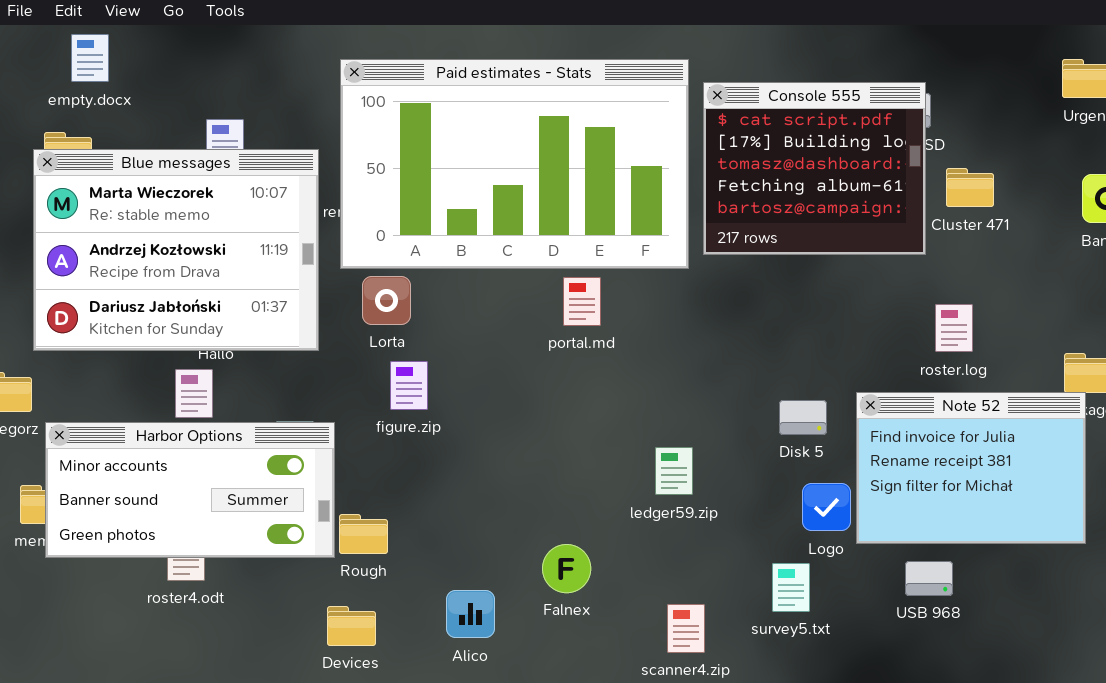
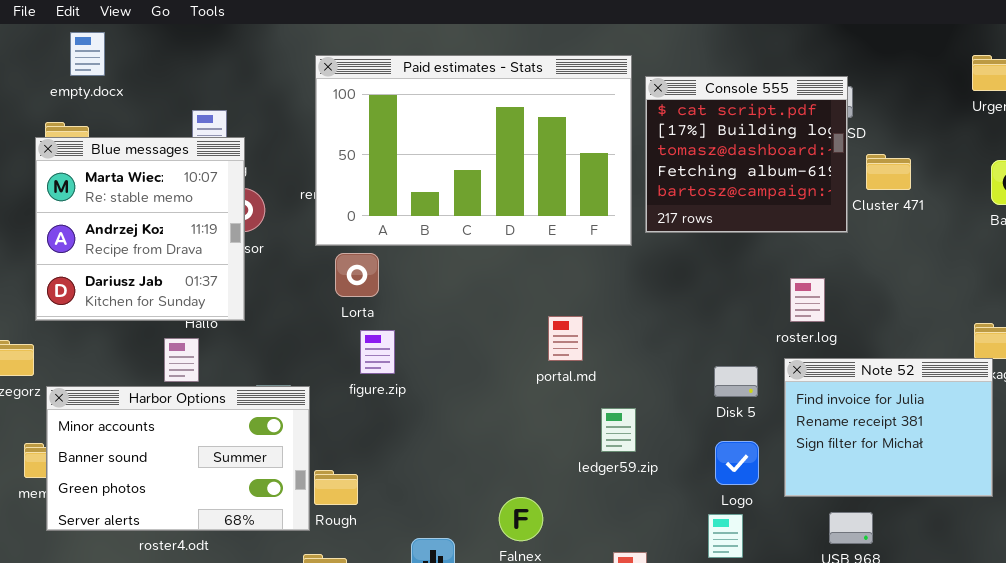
Blue messages: [33,149,319,351] -> [35,137,245,321], resized
portal.md: [563,277,601,326] -> [548,316,583,361], moved
roster.log: [935,304,973,352] -> [790,278,825,322], moved
Harbor Options: [45,422,335,558] -> [46,386,310,531], resized
Logo: [802,483,851,531] -> [715,441,759,485], moved

